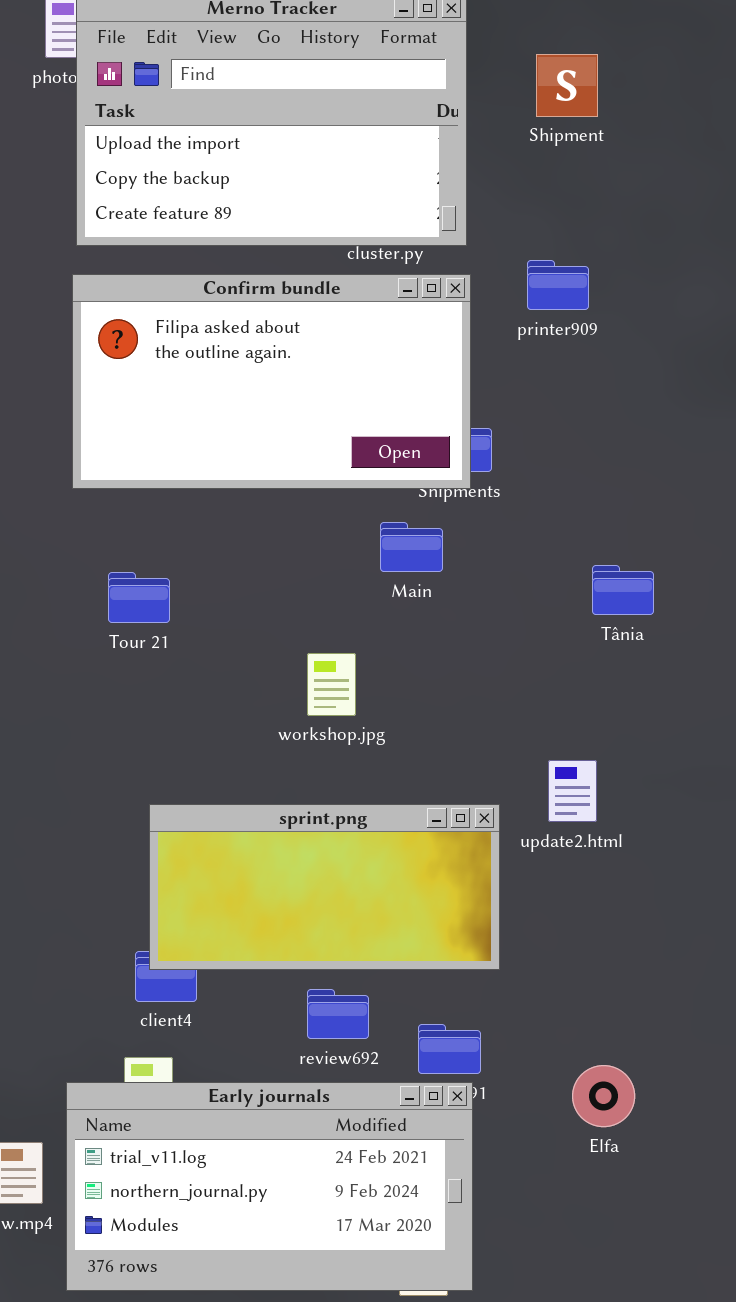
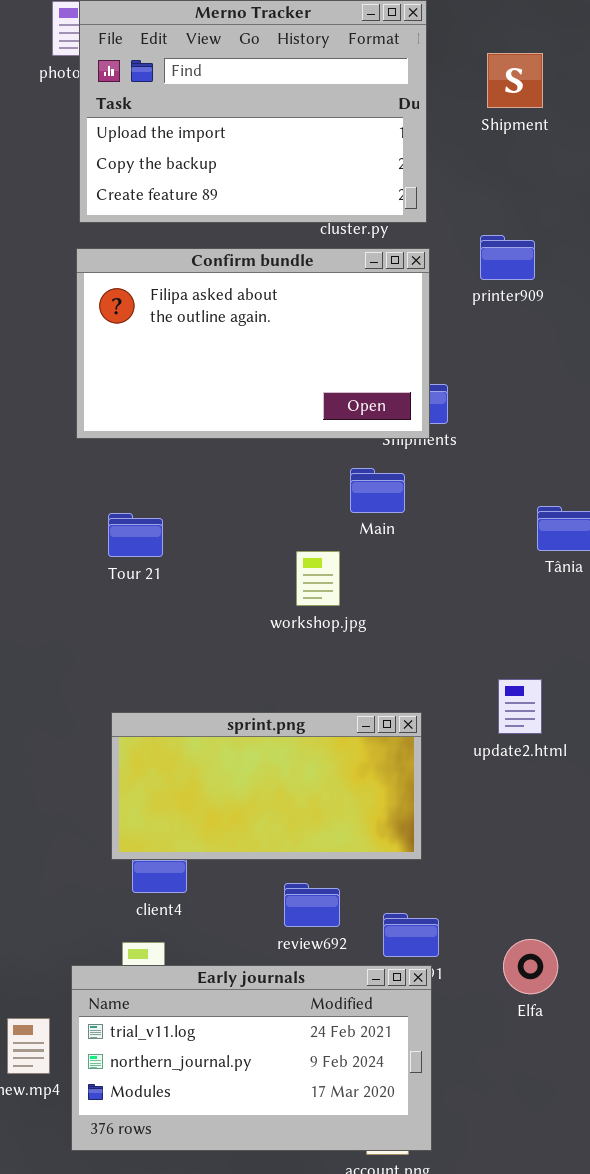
workshop.jpg: [307,653,356,716] -> [296,551,340,606], moved
sprint.png: [149,804,500,970] -> [111,712,422,860], moved
Elfa: [572,1065,635,1127] -> [503,939,558,994], moved

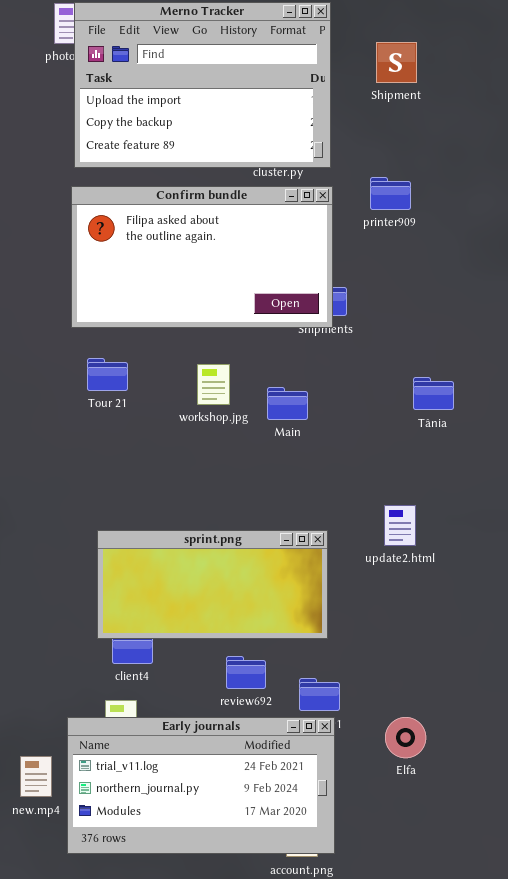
Main: [350,468,405,513] -> [267,387,308,420], moved
Tour 21: [108,513,163,557] -> [87,358,128,391], moved
workshop.jpg: [296,551,340,606] -> [197,364,230,405], moved
Elfa: [503,939,558,994] -> [385,717,426,758], moved

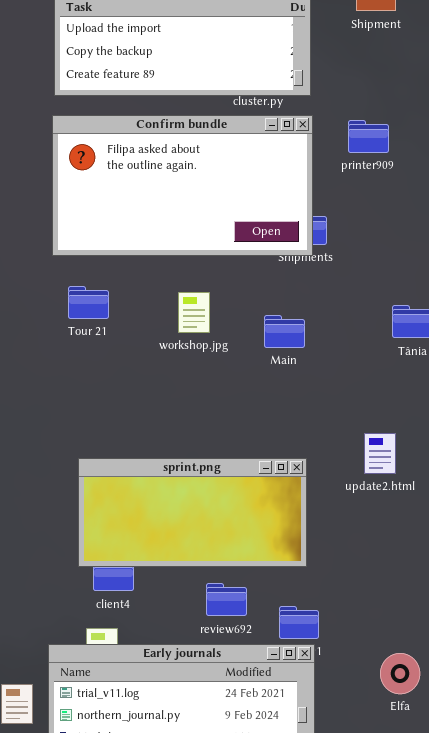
printer909: [370,177,411,210] -> [348,120,389,153], moved
Main: [267,387,308,420] -> [264,315,305,348], moved
Elfa: [385,717,426,758] -> [380,653,420,694], moved

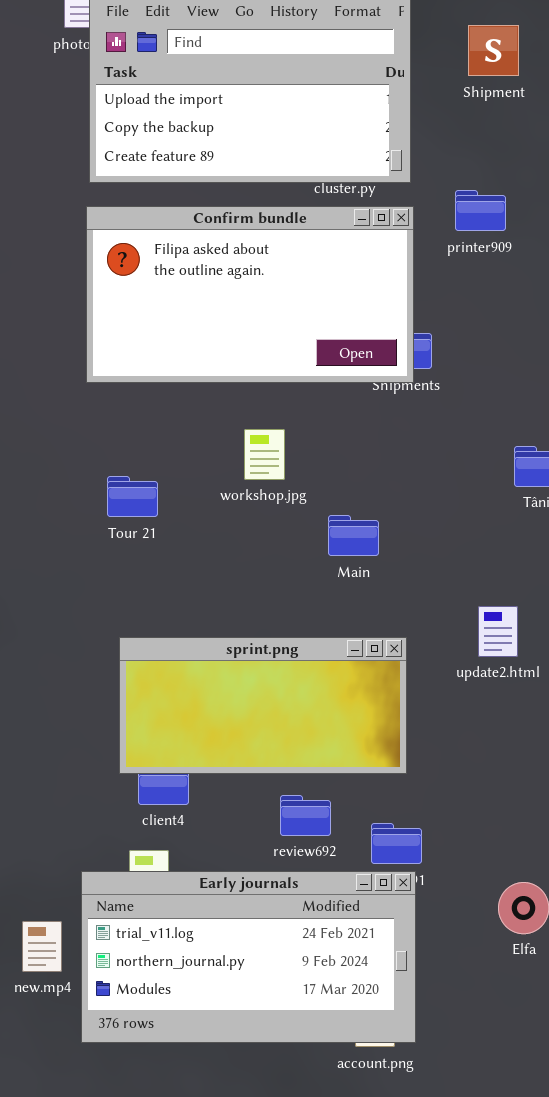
printer909: [348,120,389,153] -> [455,190,506,231], moved
Tour 21: [68,286,109,319] -> [107,476,158,517], moved
Main: [264,315,305,348] -> [328,515,379,556], moved

